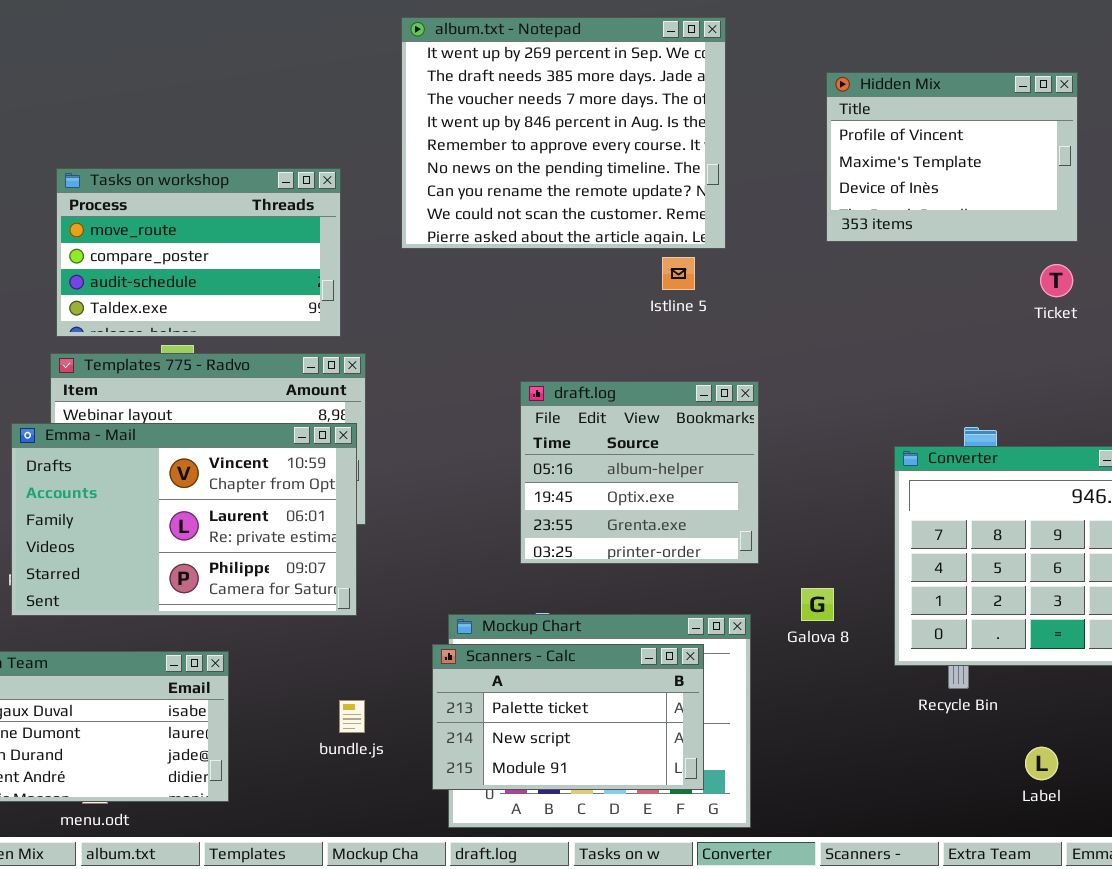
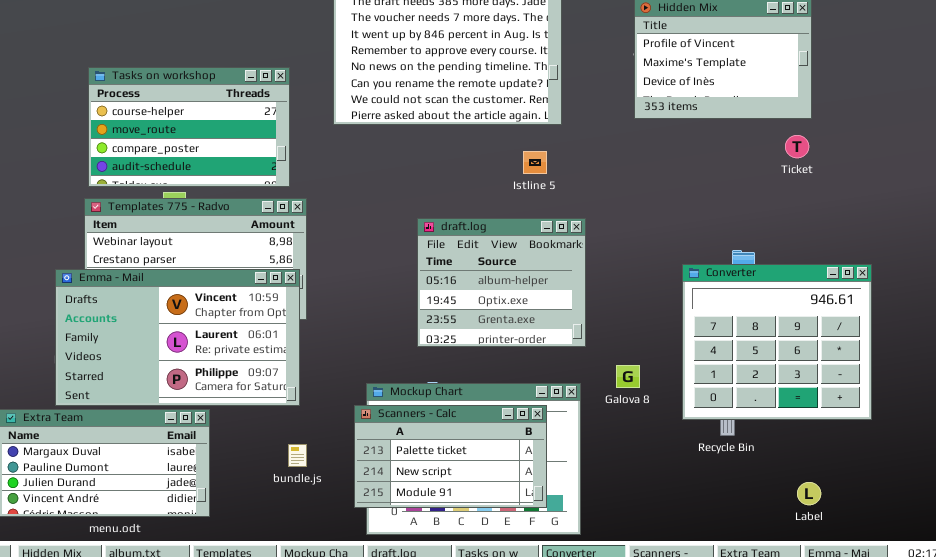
Tasks on workshop: [56,168,341,337] -> [88,67,290,187], scrolled up 1 row
Istline 5: [662,257,695,290] -> [523,151,547,174], moved
Emma - Mail: [11,423,357,616] -> [55,269,300,406], moved
Label: [1025,747,1058,780] -> [797,482,821,505], moved

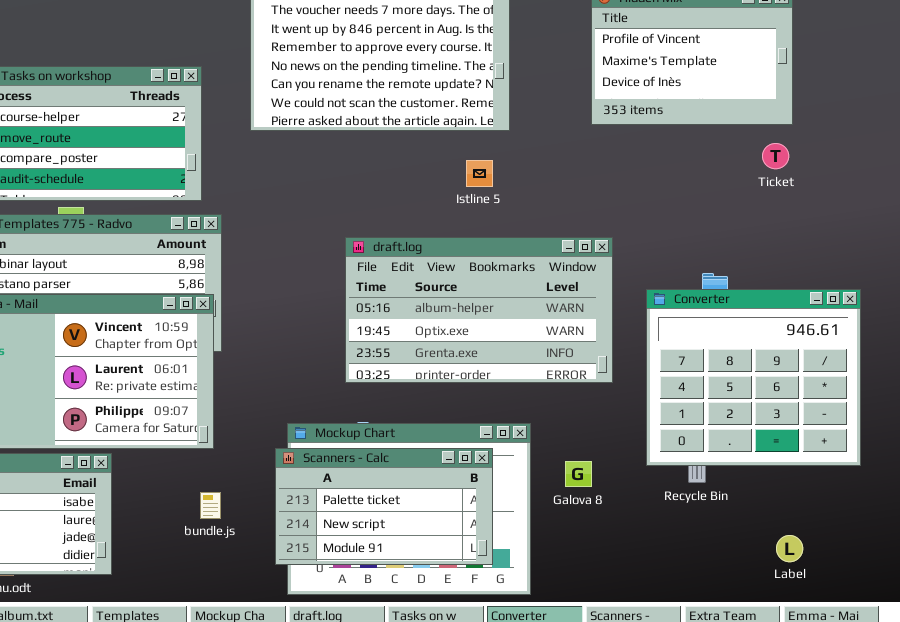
draft.log: [417,218,586,347] -> [345,237,613,383], resized
Galova 8: [616,365,640,388] -> [565,461,592,487], moved

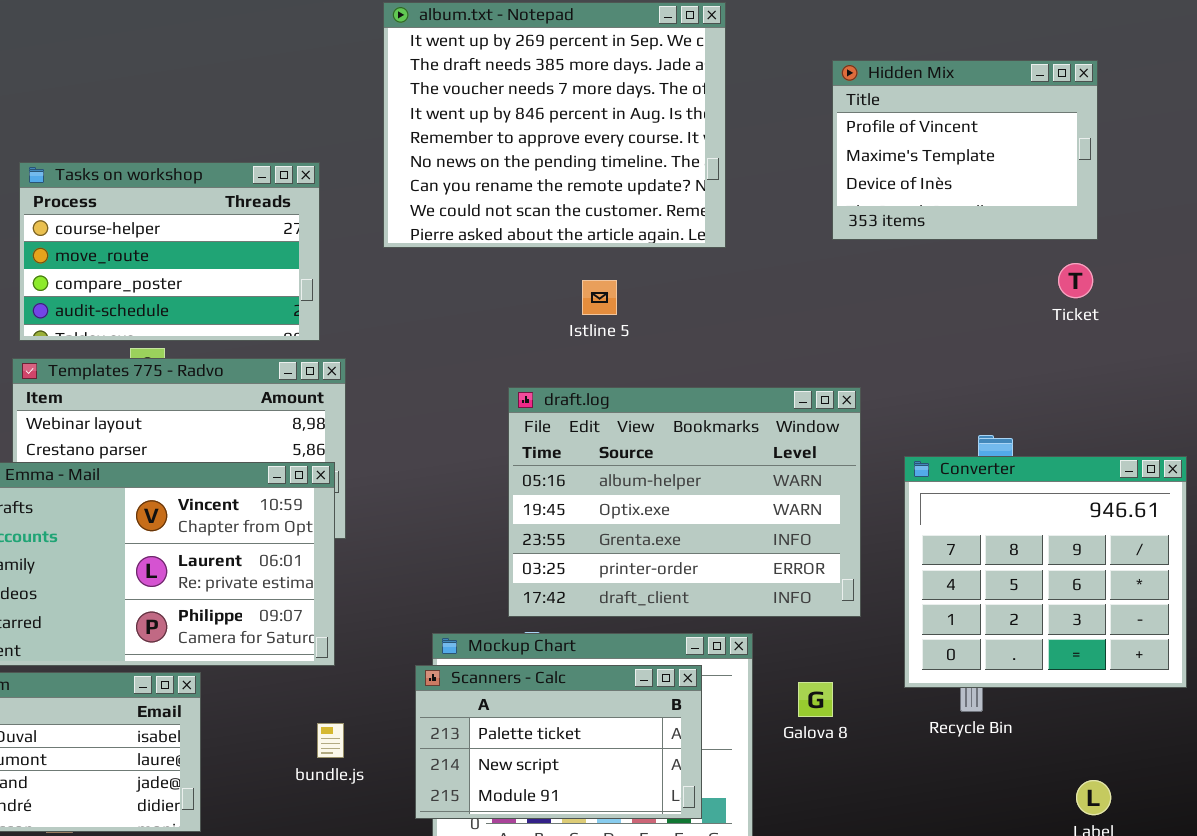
Istline 5: [466,160,493,187] -> [582,280,617,315], moved
draft.log: [345,237,613,383] -> [508,387,861,617], resized

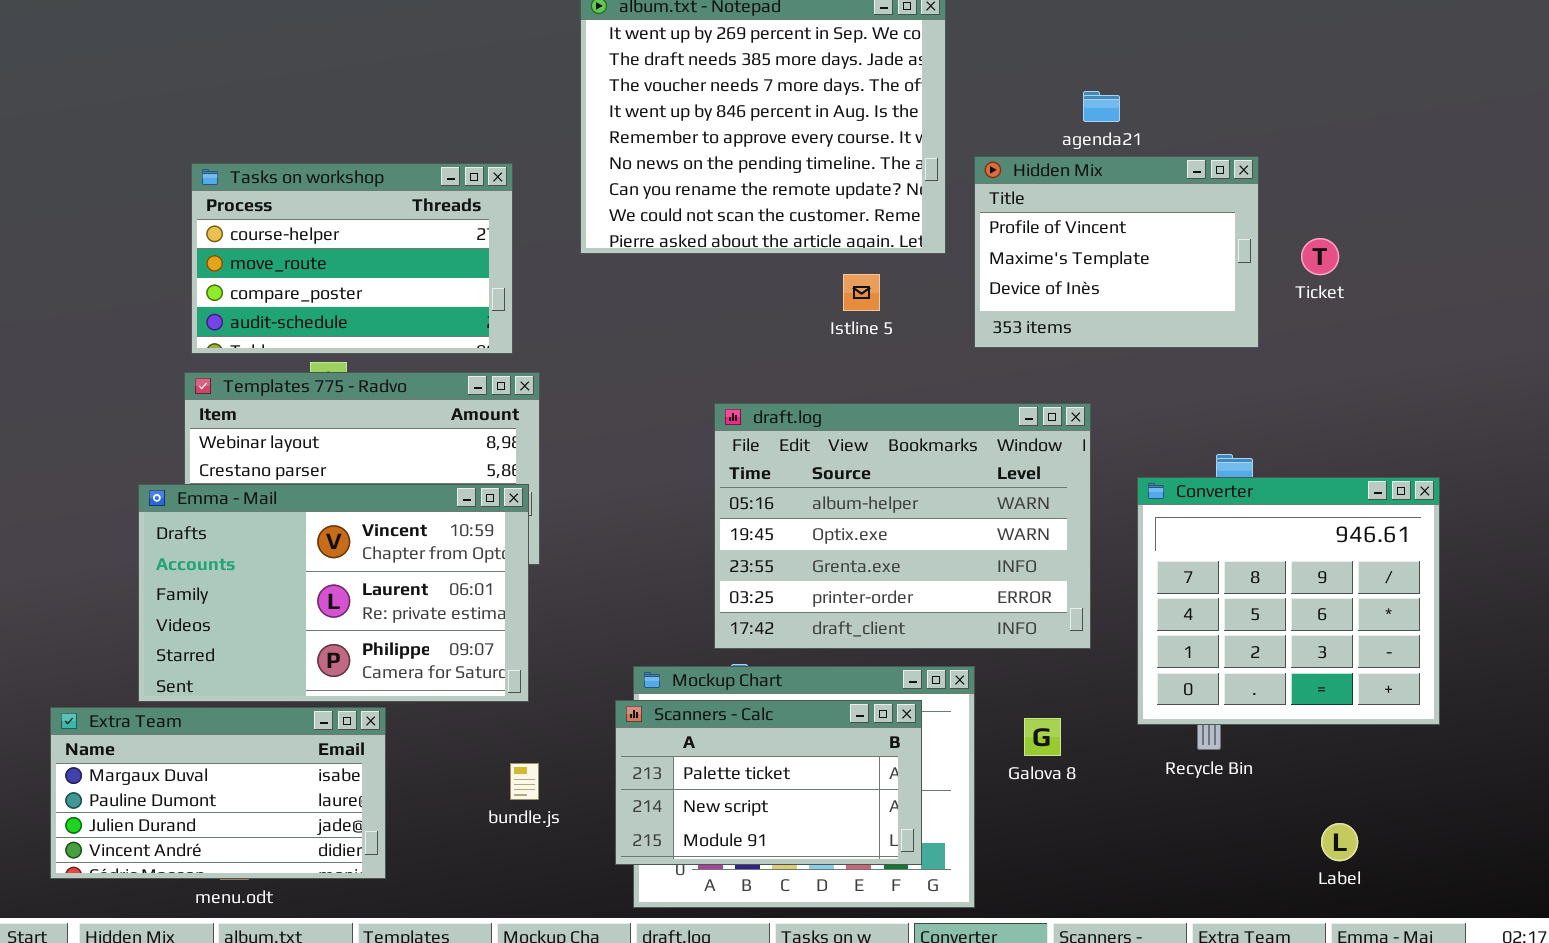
Hidden Mix: [832,60,1098,240] -> [974,156,1259,348], moved
Ticket: [1058,263,1093,298] -> [1301,238,1339,275], moved
Istline 5: [582,280,617,315] -> [843,274,880,311], moved

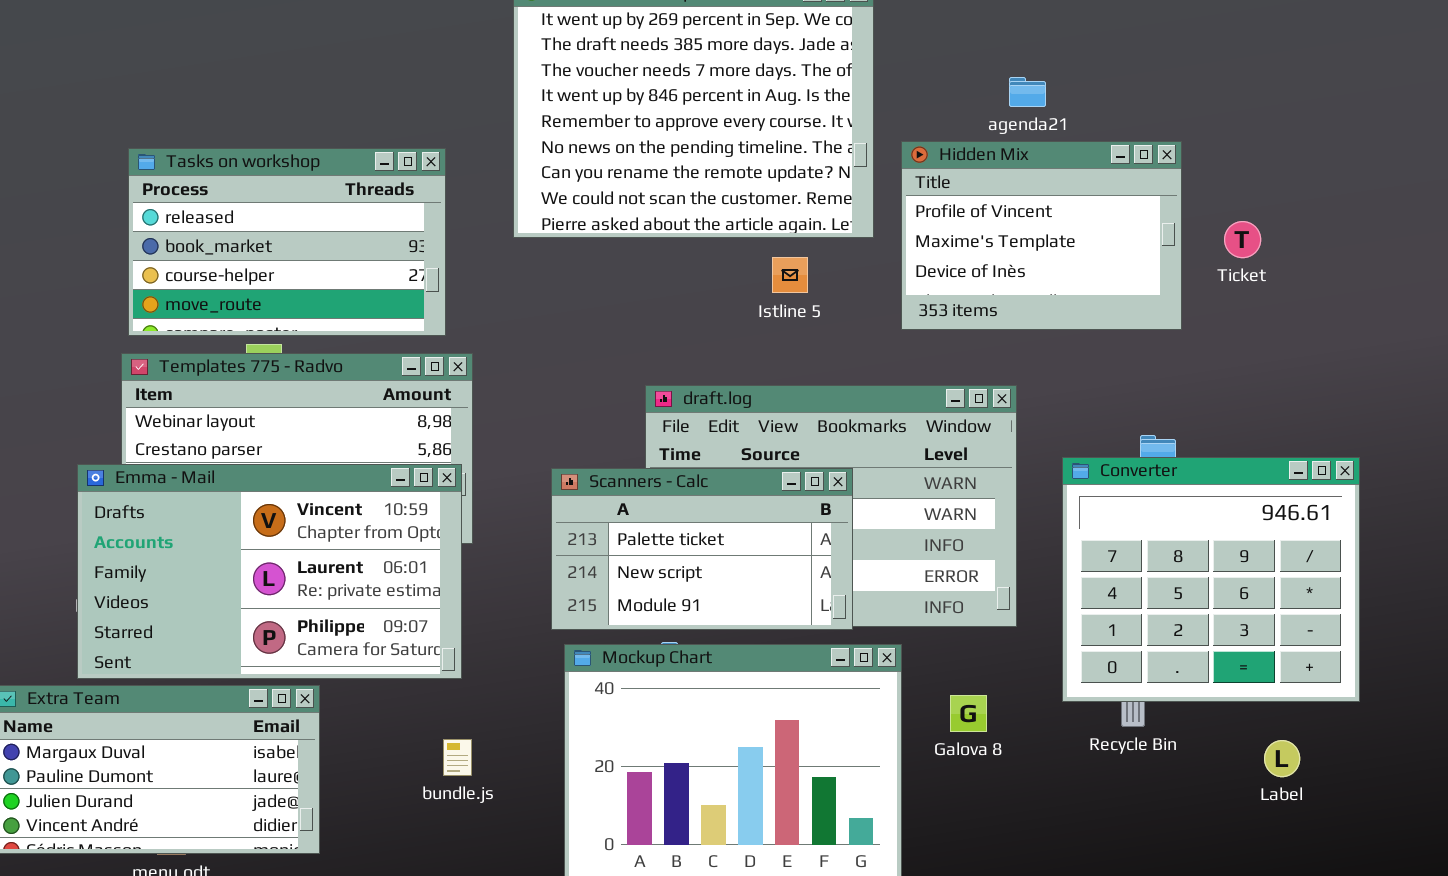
Tasks on workshop: [191,163,513,354] -> [128,148,446,336], scrolled up 2 rows
Scanners - Calc: [615,700,922,865] -> [551,468,853,630], moved
Label: [1321,823,1358,861] -> [1264,740,1300,777], moved

